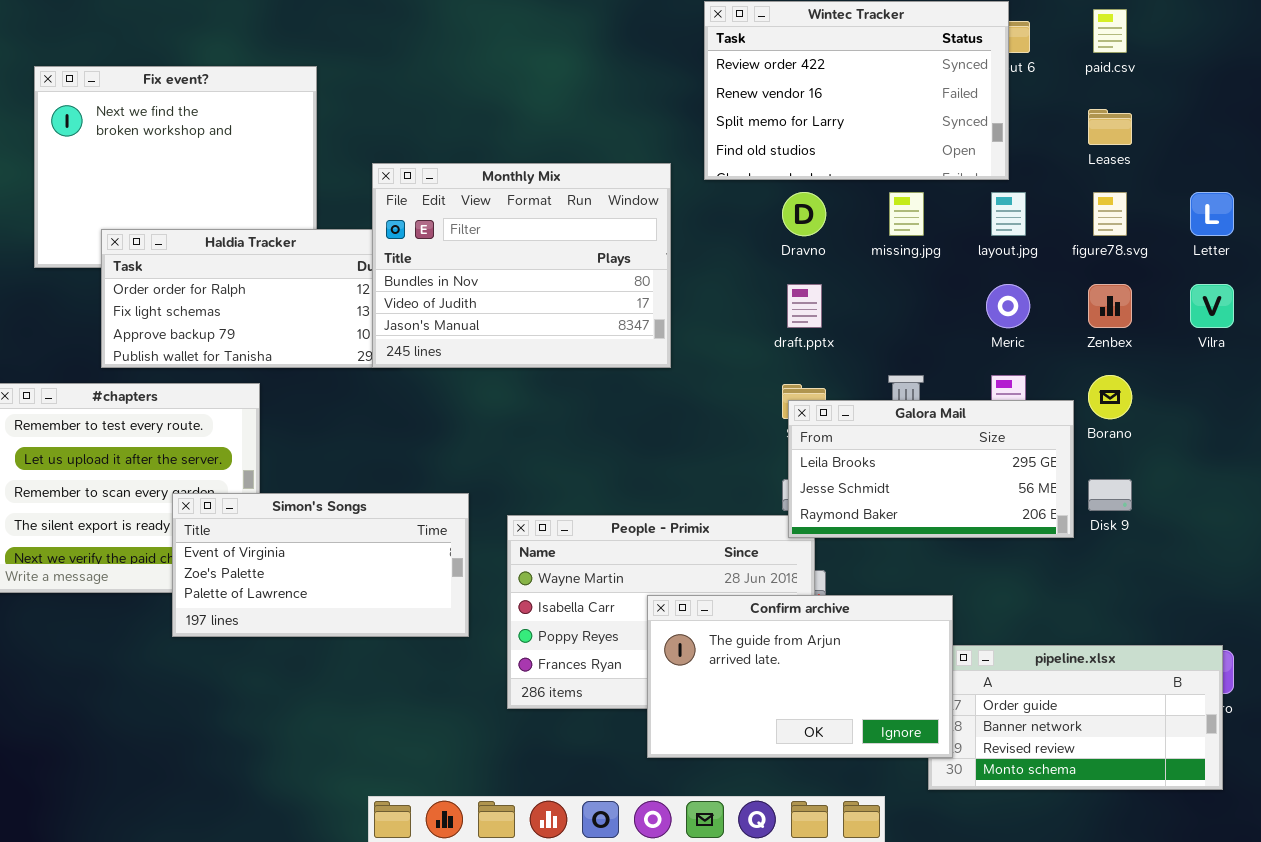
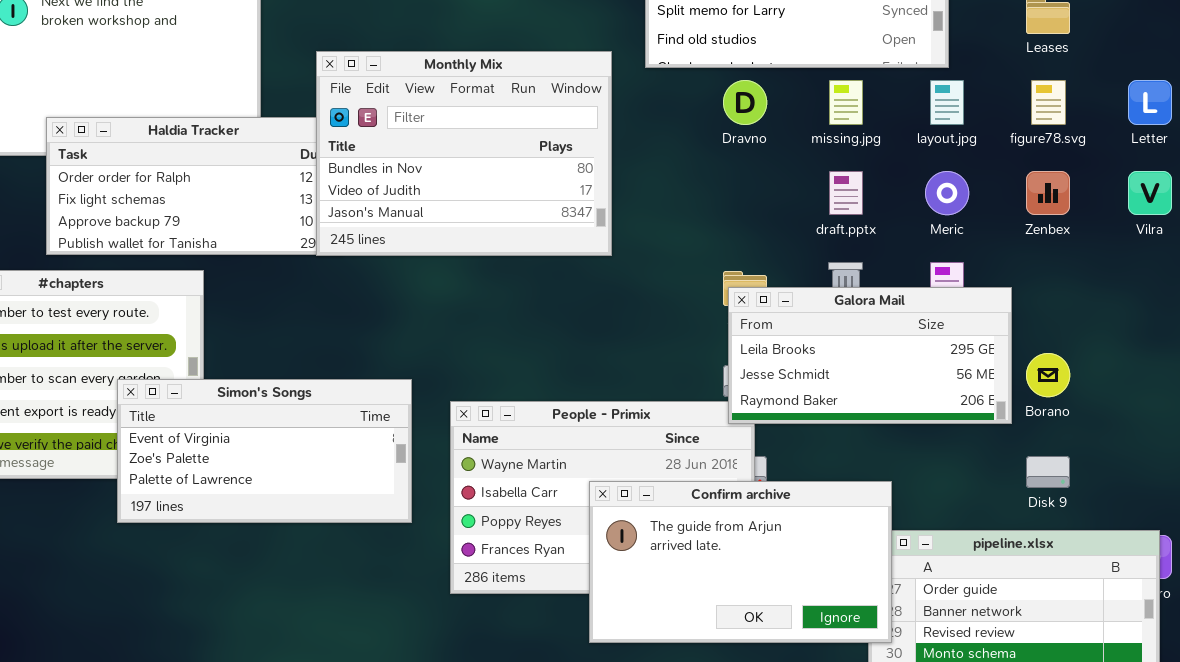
draft.pptx: [787,284,822,328] -> [829,171,863,215], moved
Borano: [1088,375,1132,419] -> [1026,353,1070,397], moved
Disk 9: [1088,479,1132,511] -> [1026,456,1070,488], moved

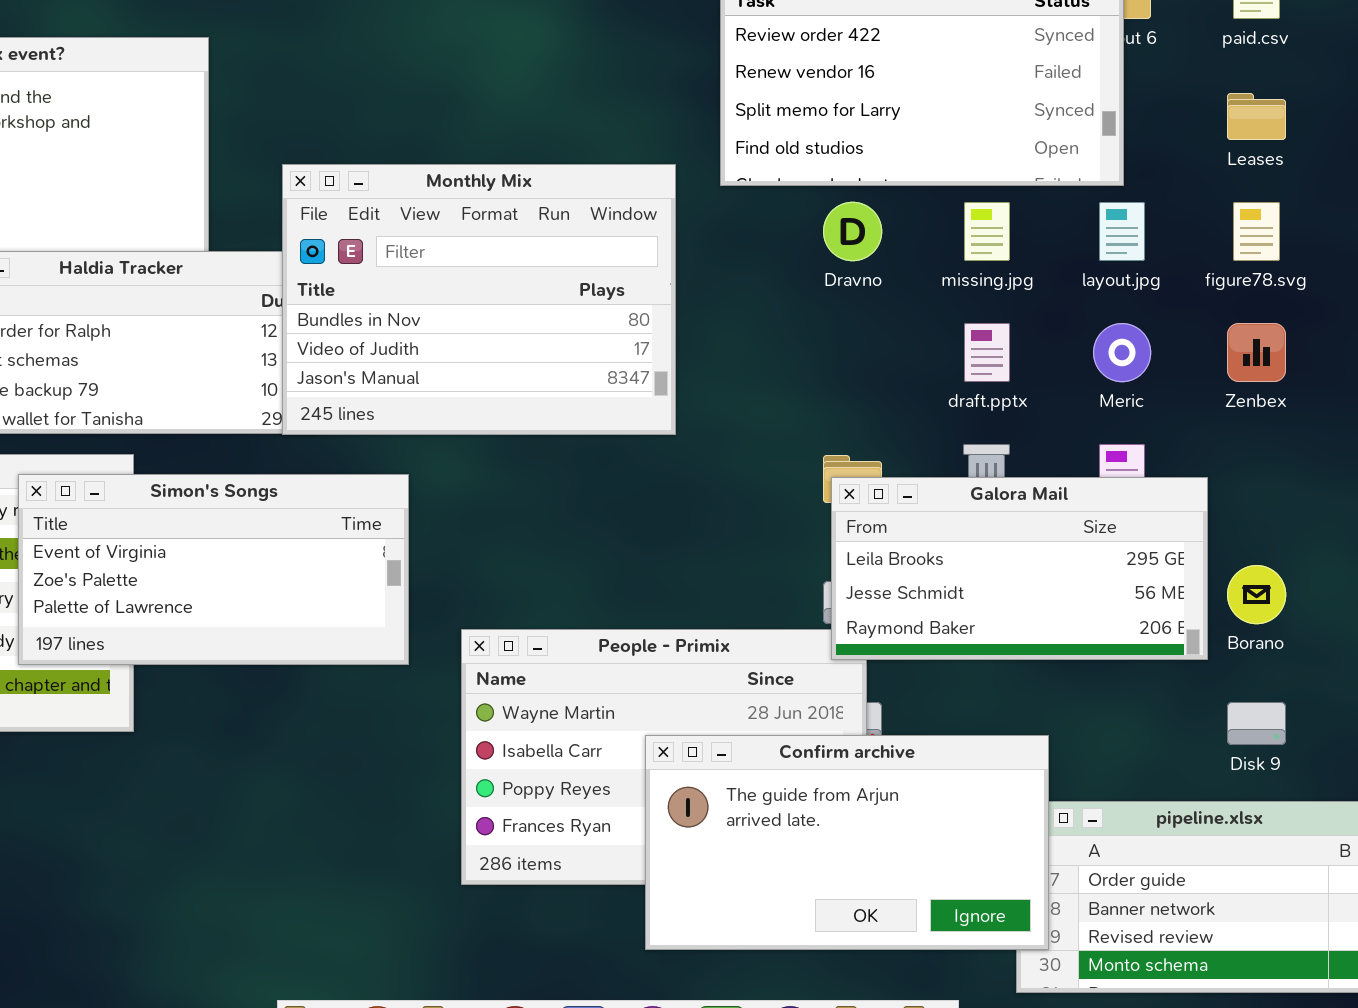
Simon's Songs: [117,379,412,523] -> [18,474,409,665], moved

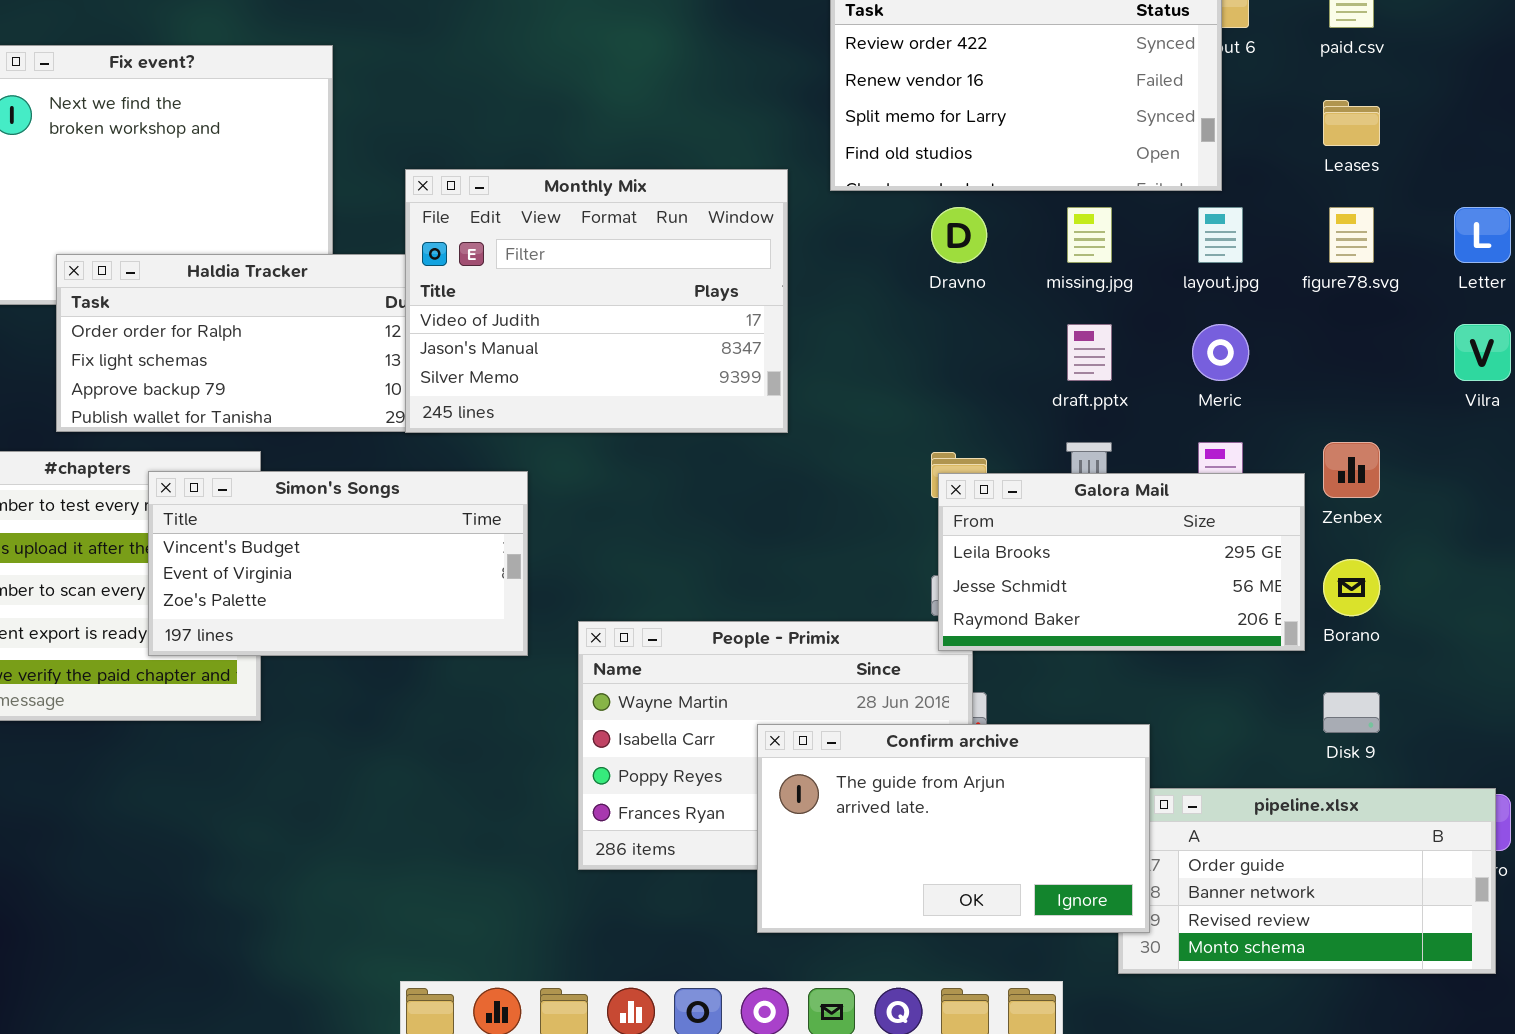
Monthly Mix: [282,164,676,435] -> [405,169,788,433], scrolled down 1 row
Zenbex: [1227,323,1286,382] -> [1323,442,1380,498], moved
Simon's Songs: [18,474,409,665] -> [148,471,528,656], scrolled up 1 row

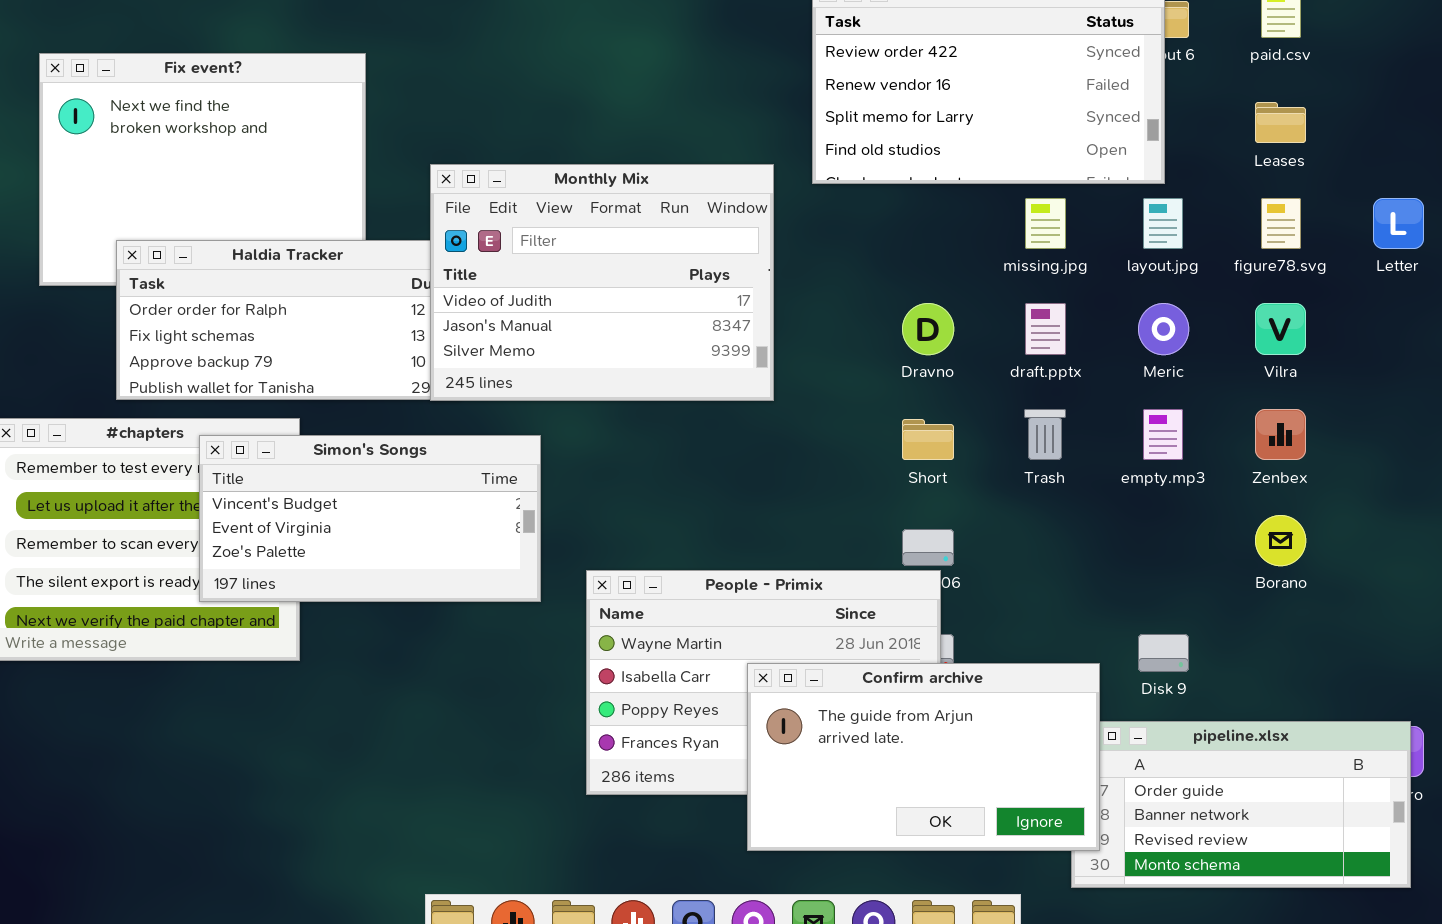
Dravno: [931,207,987,263] -> [902,303,954,355], moved
Vilra: [1454,324,1511,381] -> [1255,303,1306,355], moved
Galora Mail: [938,473,1305,651] -> none, closed
Disk 9: [1323,692,1380,733] -> [1138,634,1189,672], moved

